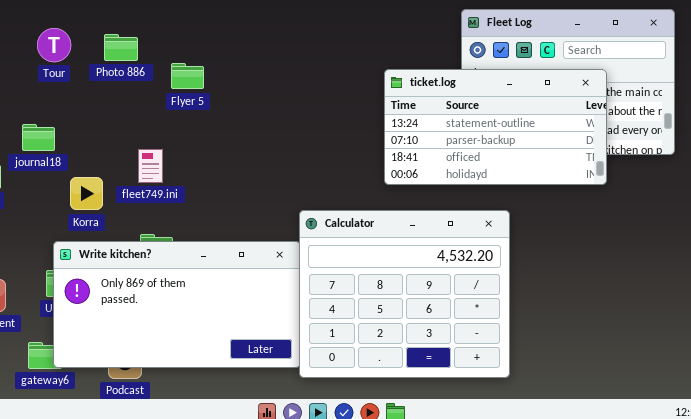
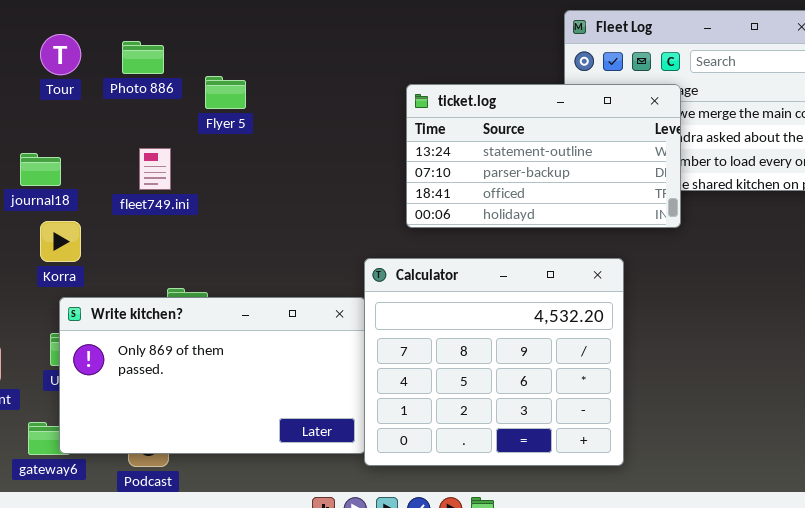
ticket.log: [384,69,607,185] -> [406,84,681,228], moved
fleet749.ini: [138,149,163,183] -> [139,148,171,190], moved
Korra: [70,177,103,210] -> [40,221,81,262], moved

